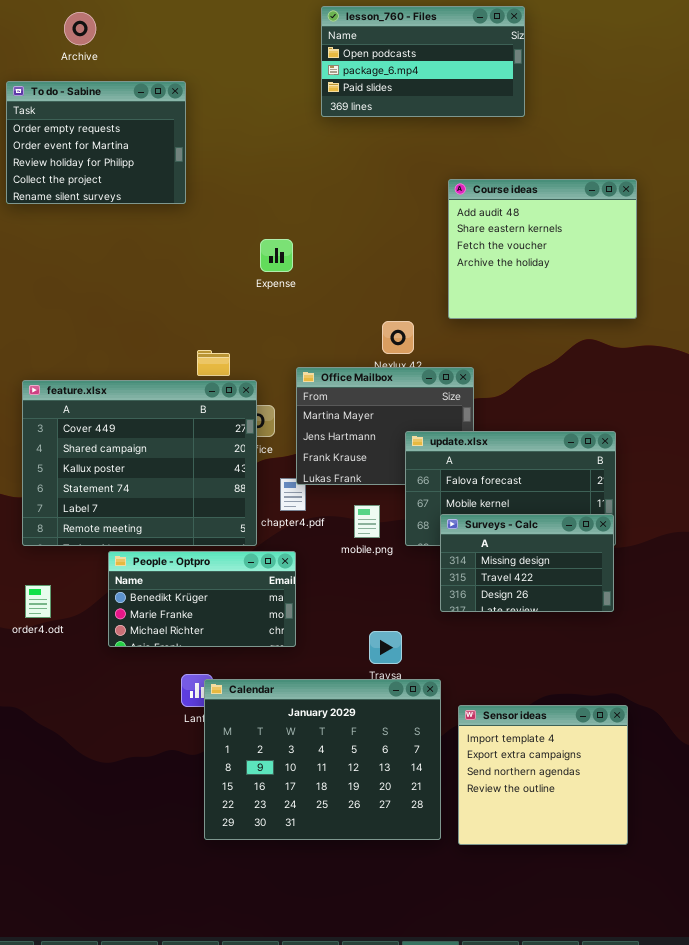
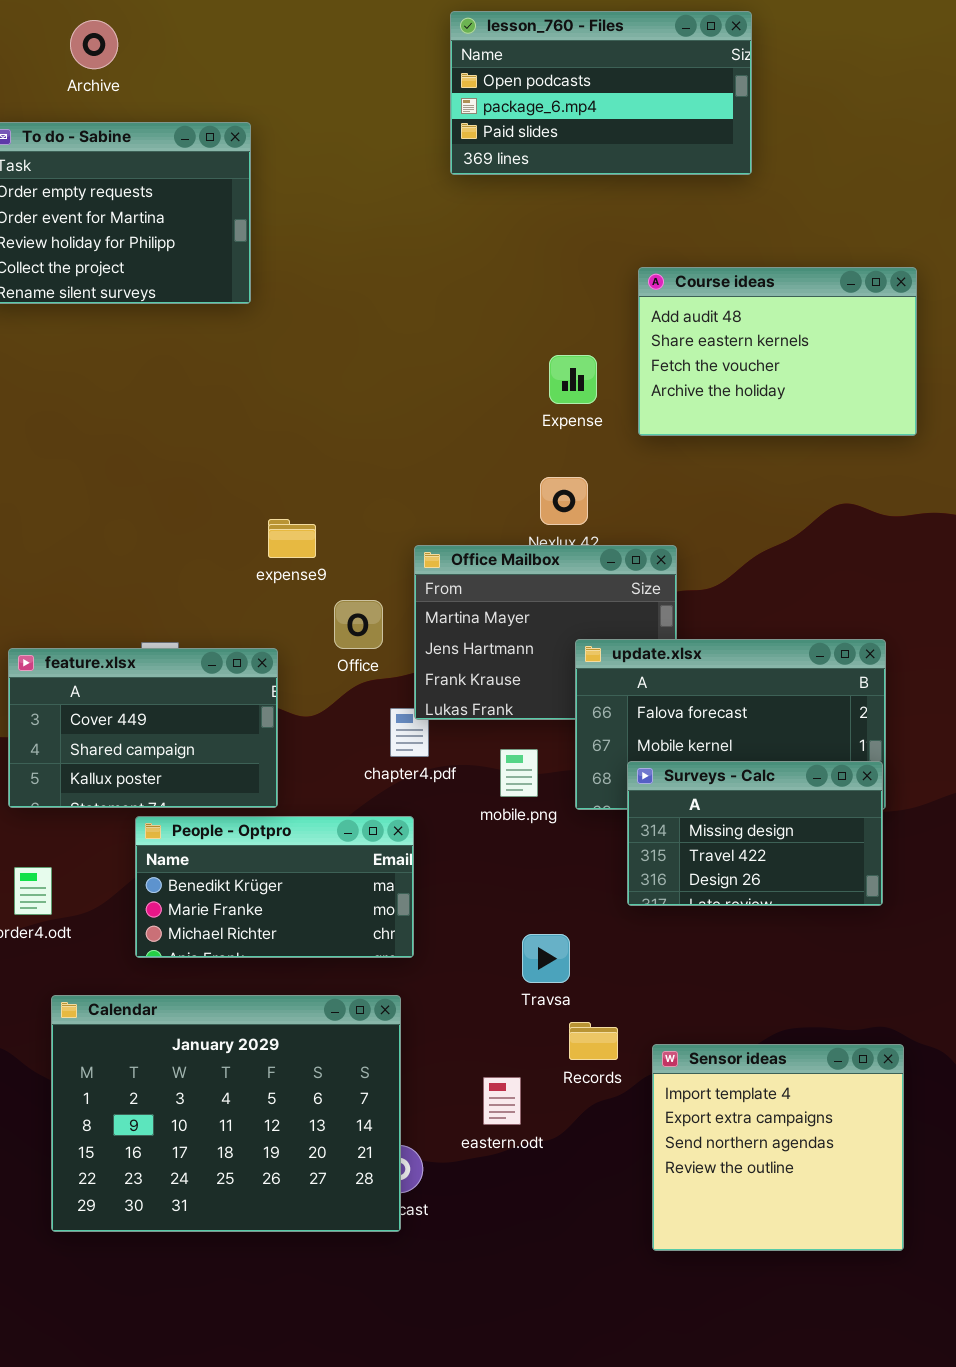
Course ideas: [448,179,637,319] -> [638,267,917,436], resized
Expense: [260,239,293,272] -> [549,355,597,404], moved
feature.xlsx: [22,380,257,546] -> [8,648,278,808], resized
Calendar: [204,679,441,840] -> [51,995,401,1232], moved

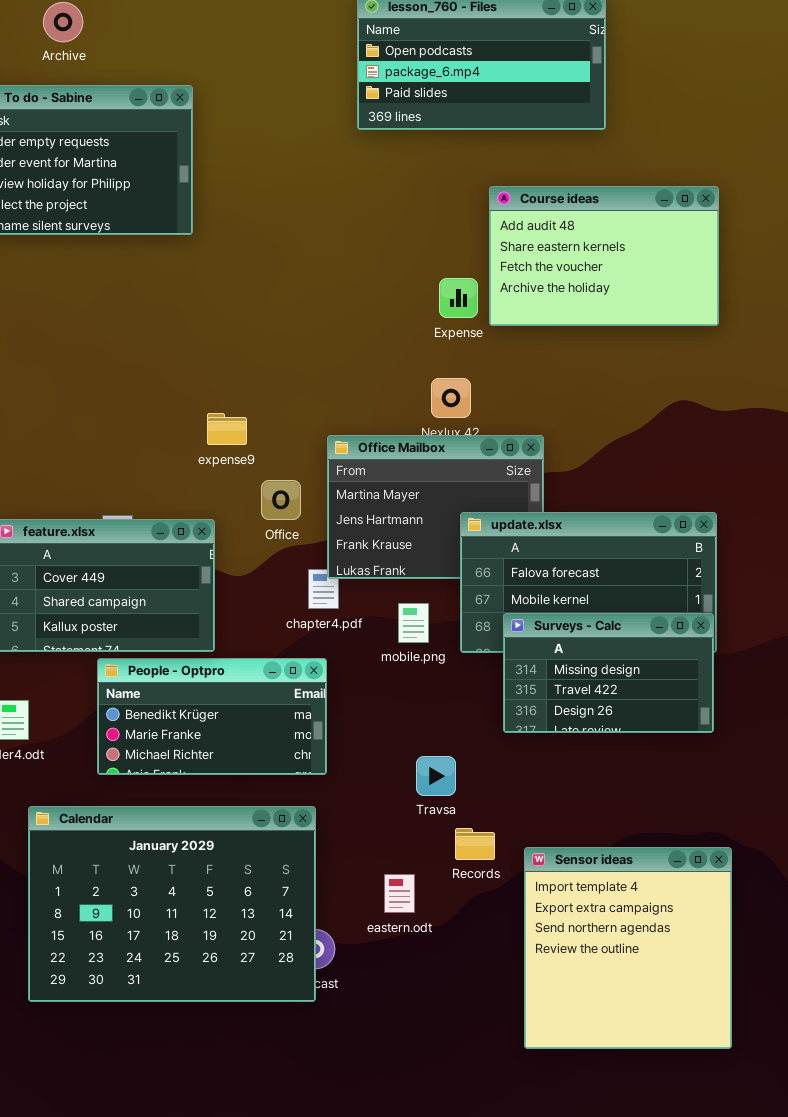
Course ideas: [638,267,917,436] -> [489,186,719,326], moved
Sensor ideas: [652,1044,904,1251] -> [524,847,732,1049], resized

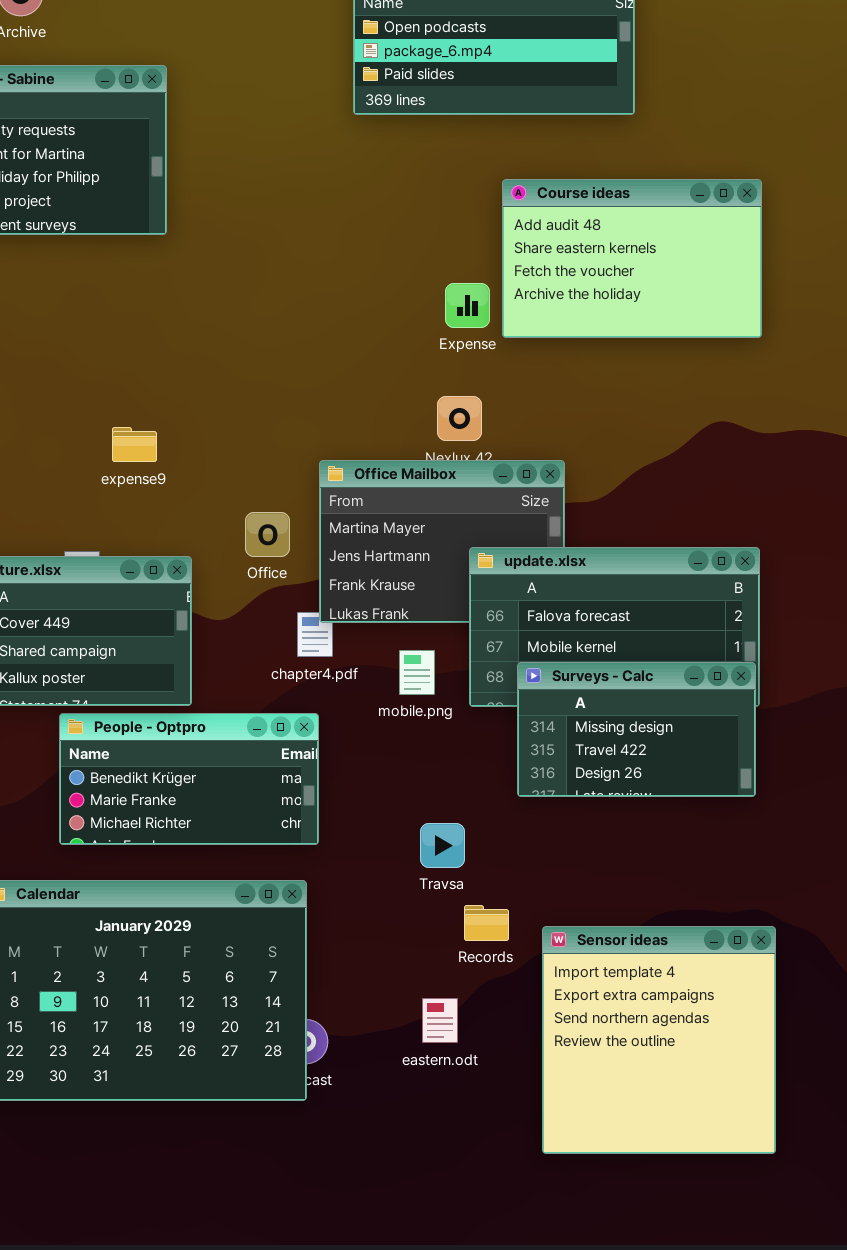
expense9: [207,413,247,445] -> [112,427,157,462], moved
eastern.odt: [384,874,415,913] -> [422,998,458,1043], moved

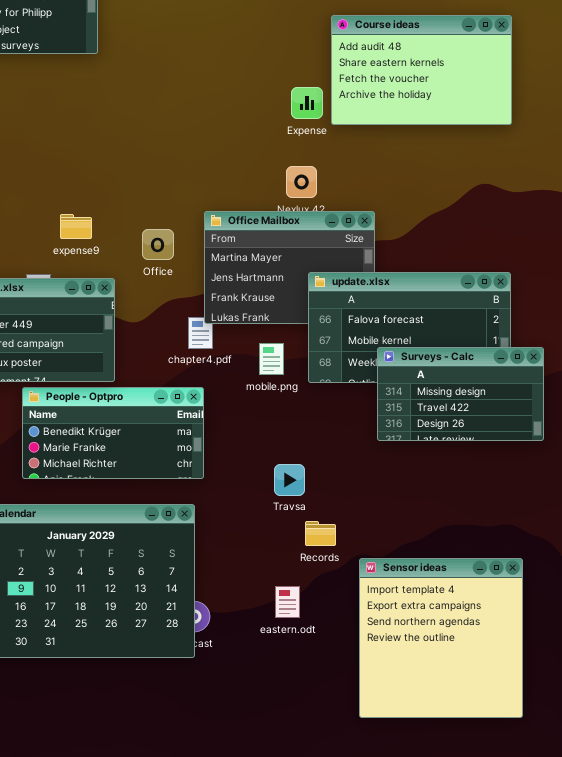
expense9: [112,427,157,462] -> [60,214,92,239], moved
Office: [245,512,290,557] -> [142,229,174,260], moved
Surveys - Calc: [517,662,756,797] -> [377,347,544,441], moved
Sensor ideas: [542,926,776,1154] -> [359,558,523,718], moved

